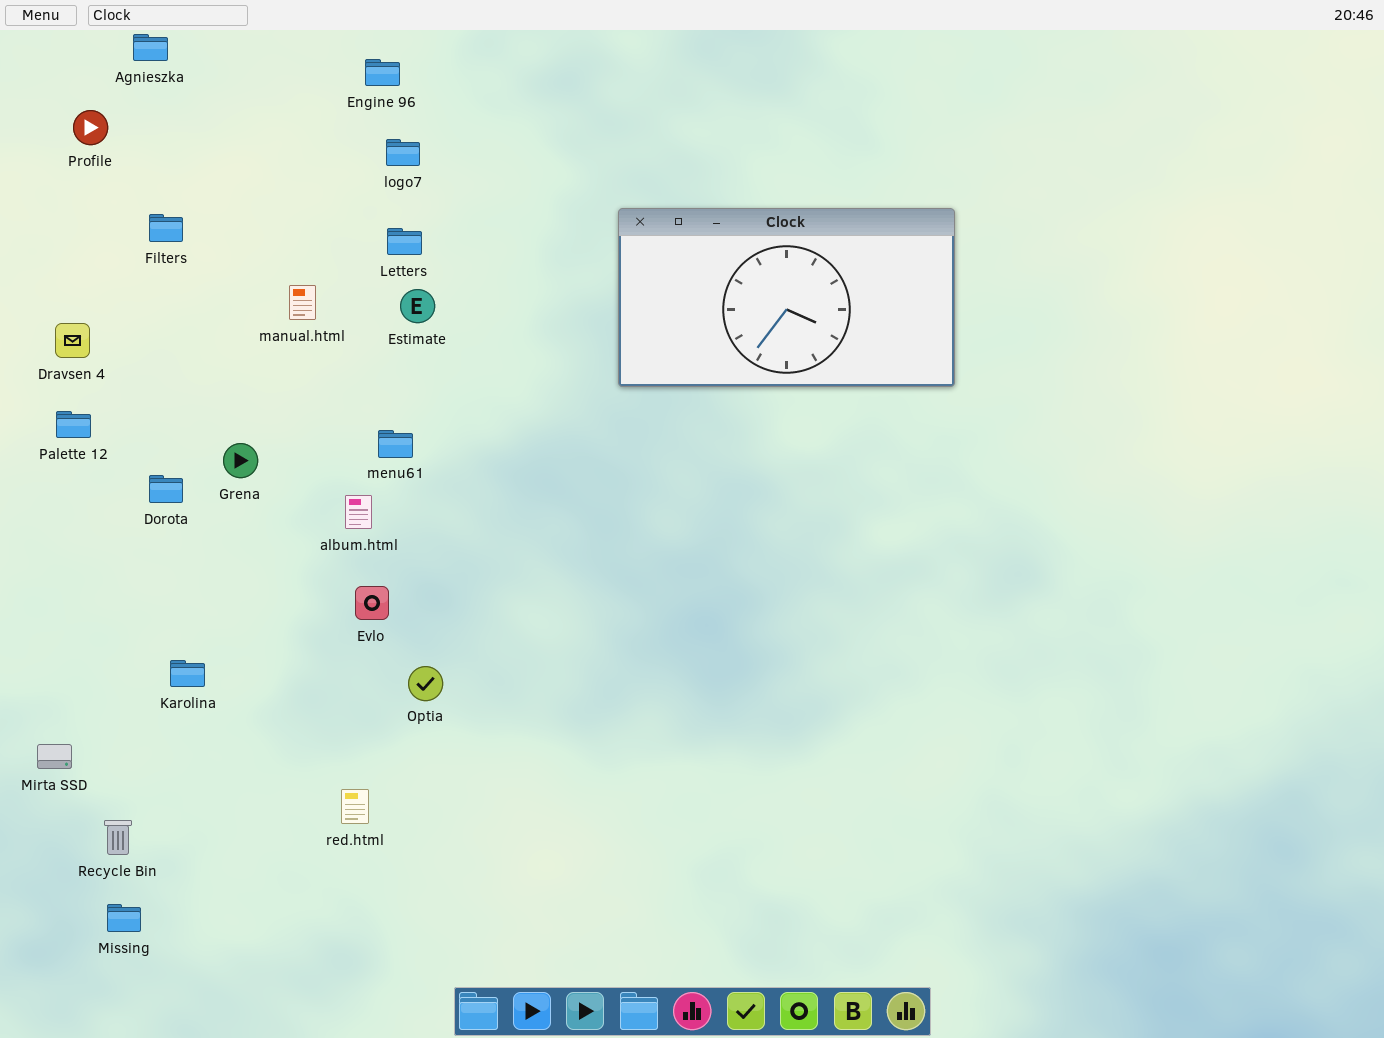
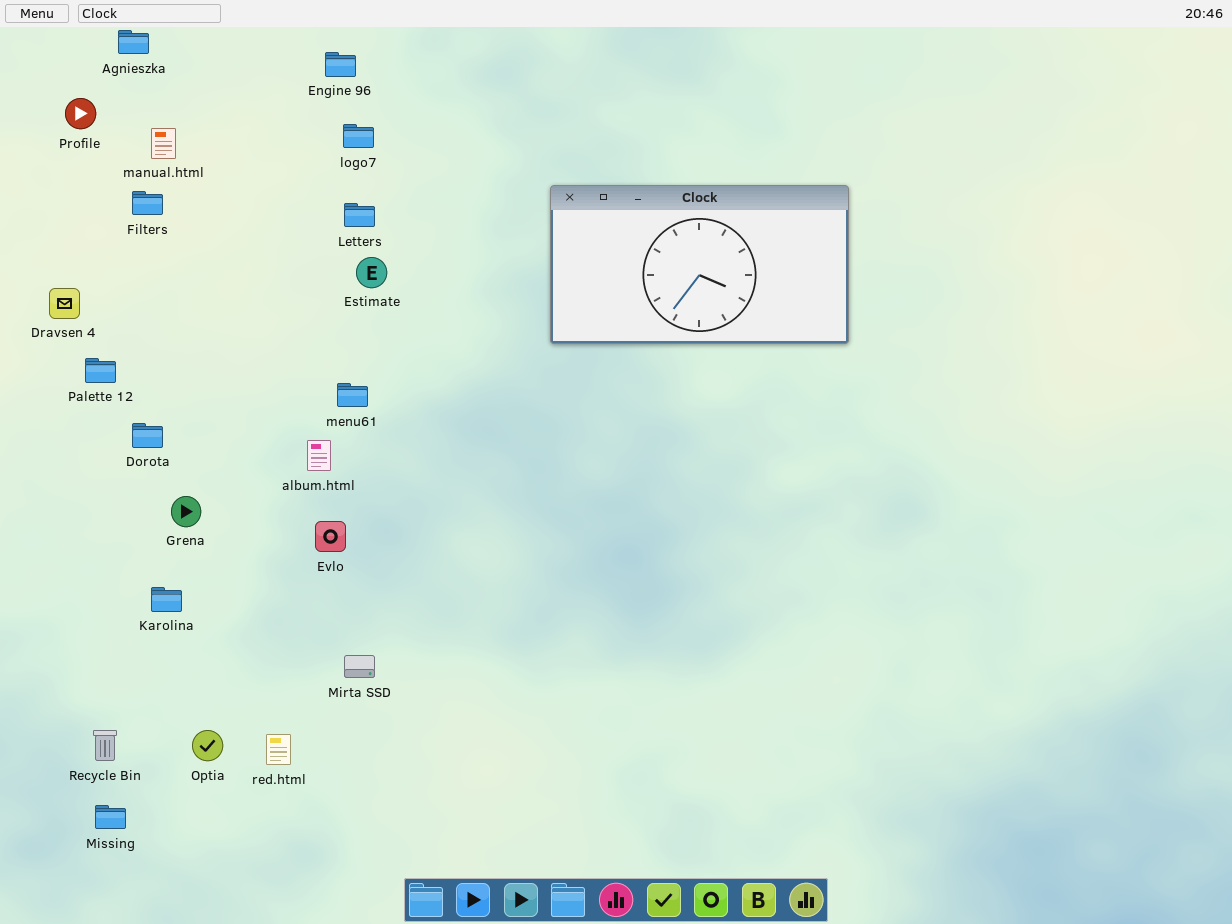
manual.html: [289,285,316,320] -> [151,128,176,159], moved
Palette 12: [56,411,91,438] -> [85,358,116,383], moved
Grena: [223,443,258,478] -> [171,496,201,527], moved
Optia: [408,666,443,701] -> [192,730,223,761], moved
Mirta SSD: [37,744,72,769] -> [344,655,375,678], moved
red.html: [341,789,369,824] -> [266,734,291,765], moved

